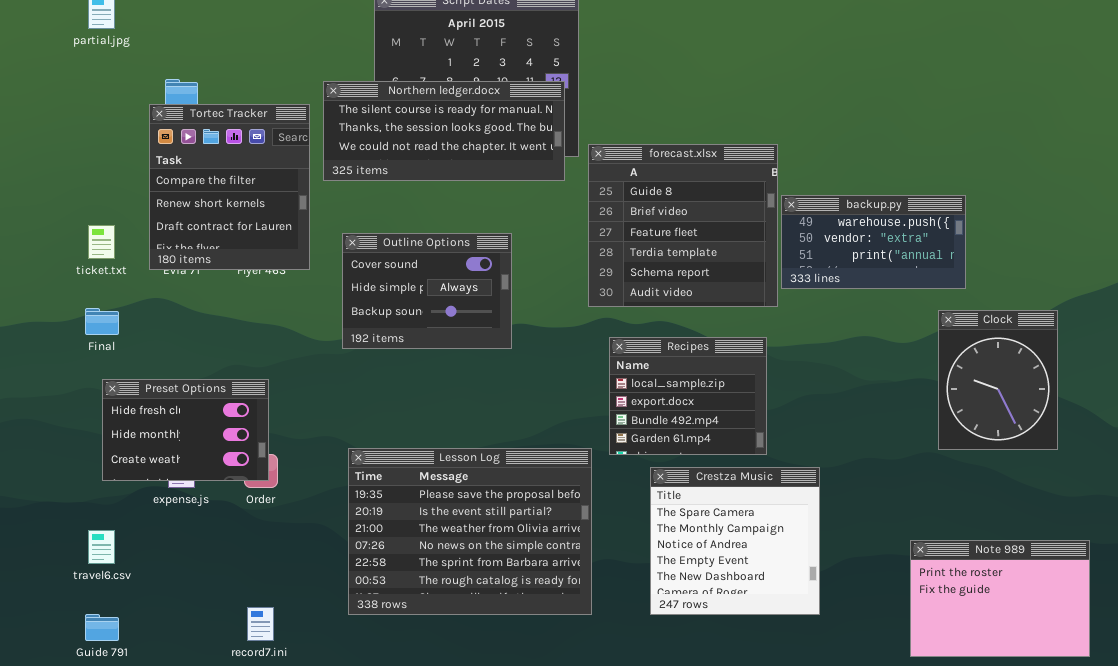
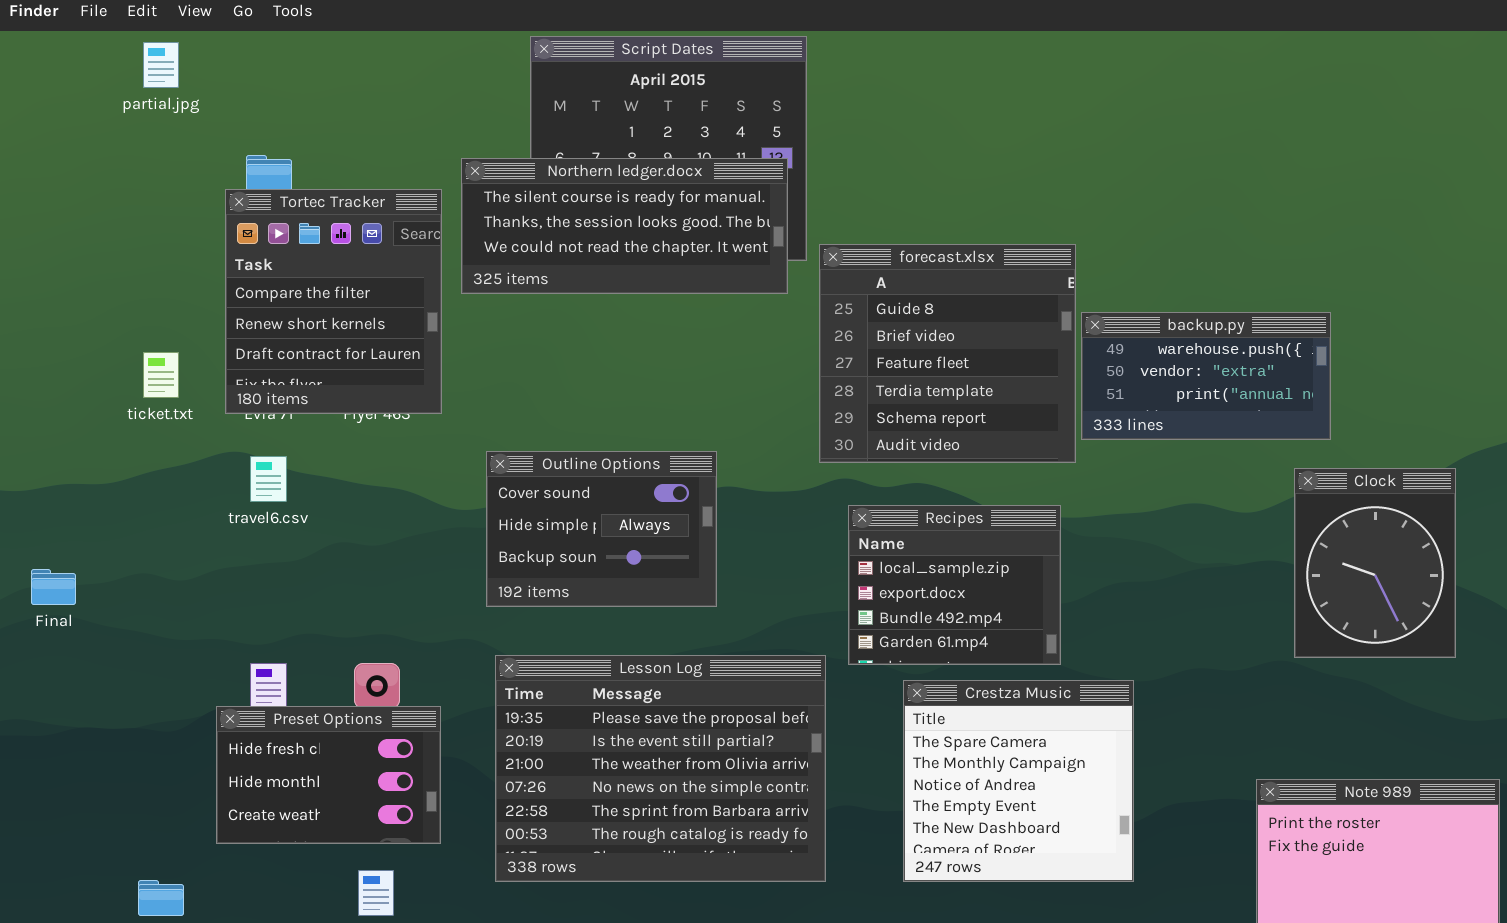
Outline Options: [342,233,512,349] -> [486,451,717,607], moved
Final: [85,308,119,335] -> [31,569,76,605], moved
Preset Options: [102,379,269,481] -> [216,706,441,844], moved
travel6.csv: [88,530,115,564] -> [250,456,287,502], moved

